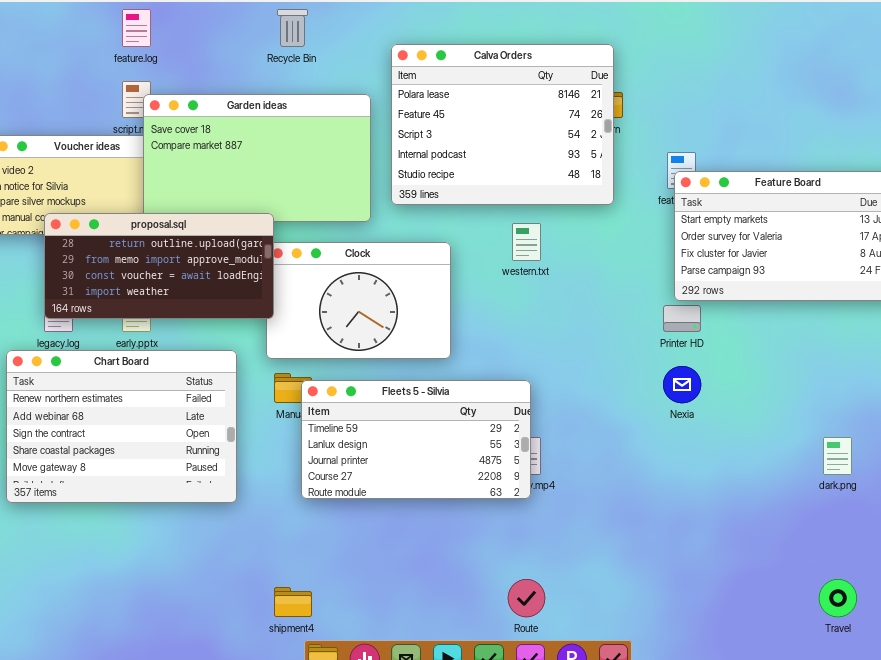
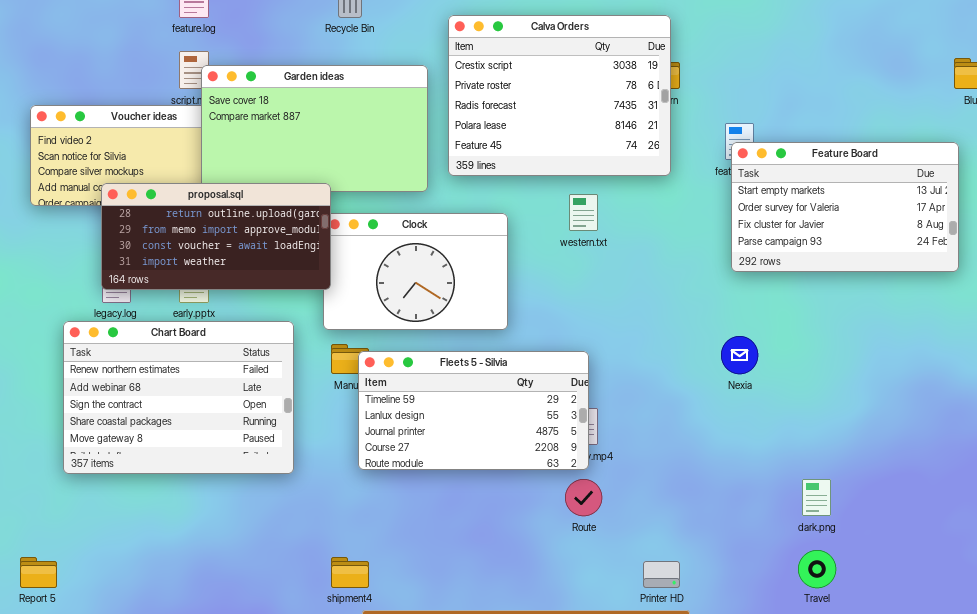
Calva Orders: [391,44,614,205] -> [448,15,671,176], scrolled up 3 rows
Printer HD: [663,305,701,332] -> [643,561,680,588], moved
dark.png: [823,437,852,475] -> [802,479,831,516], moved
Route: [508,579,545,617] -> [565,479,602,516], moved
Travel: [819,579,857,617] -> [798,550,836,588], moved

